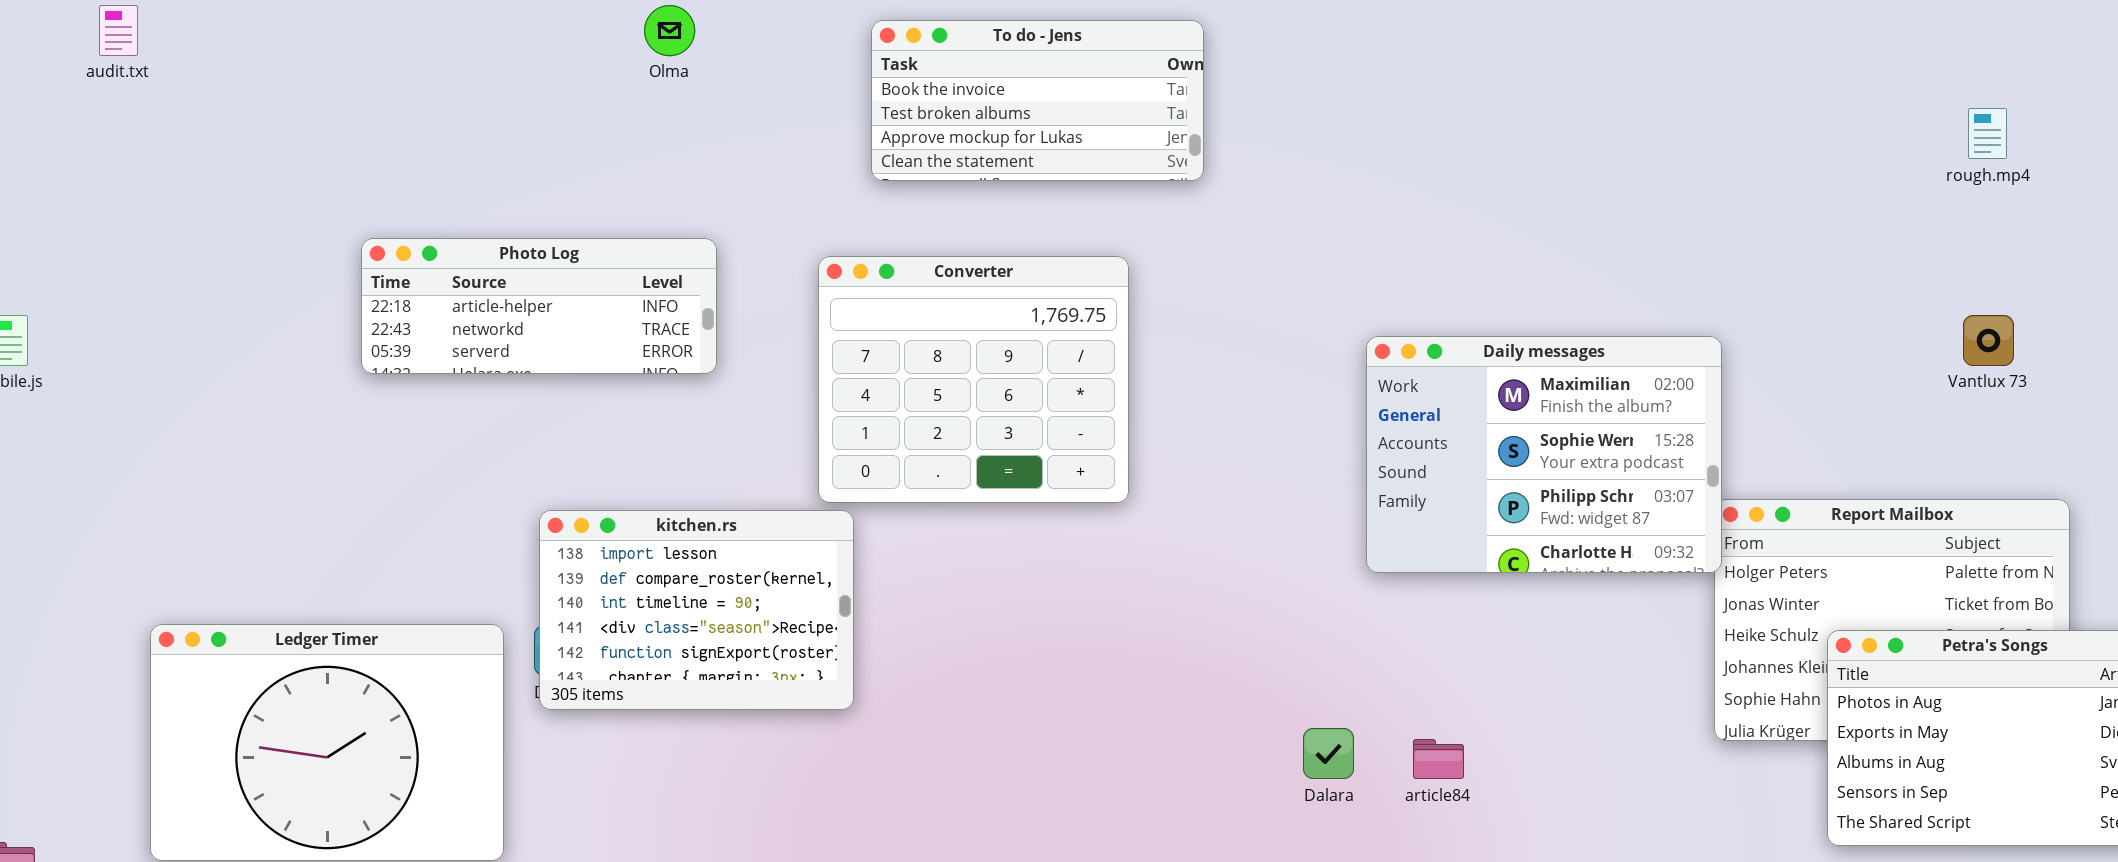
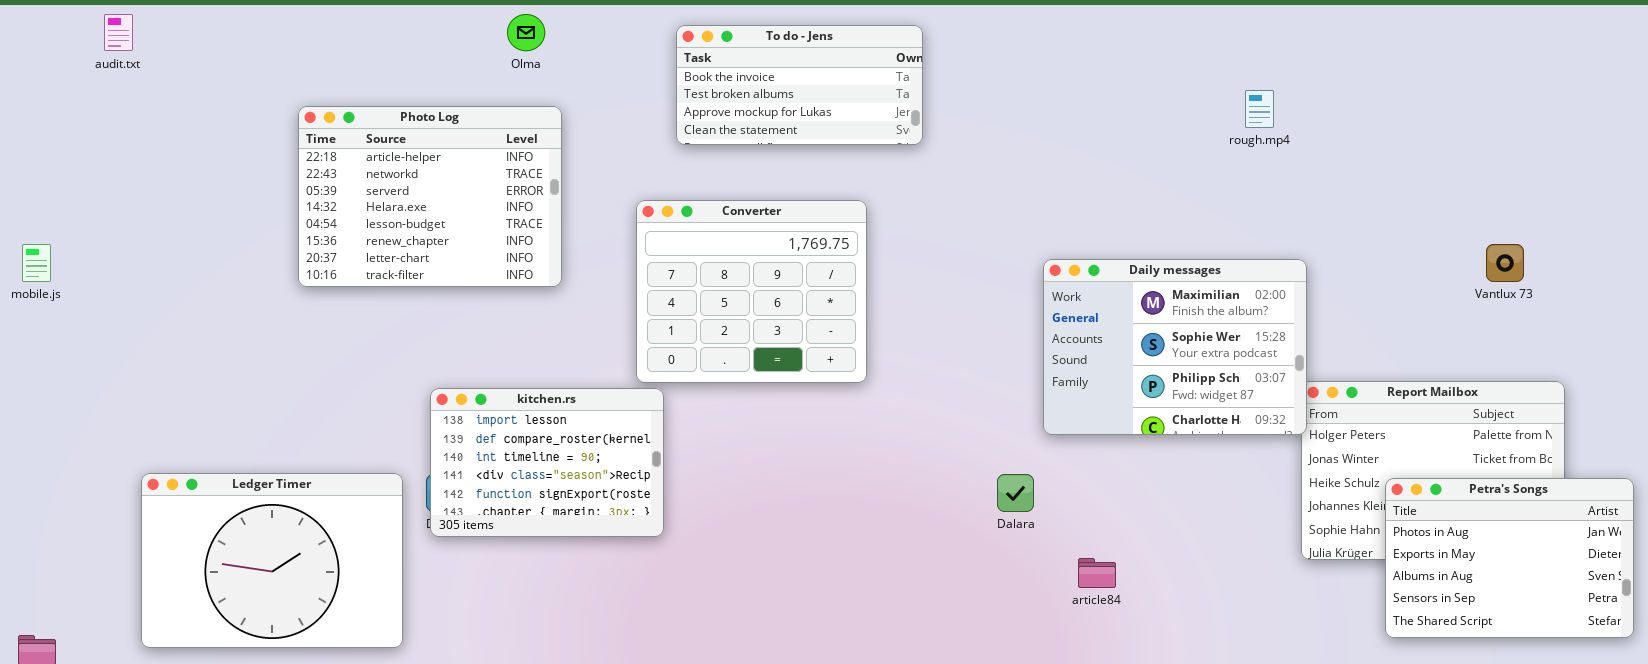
rough.mp4: [1968,108,2007,159] -> [1245,90,1274,128], moved
Photo Log: [361,238,717,374] -> [298,106,562,287], resized
Dalara: [1303,728,1354,779] -> [997,474,1034,512], moved

